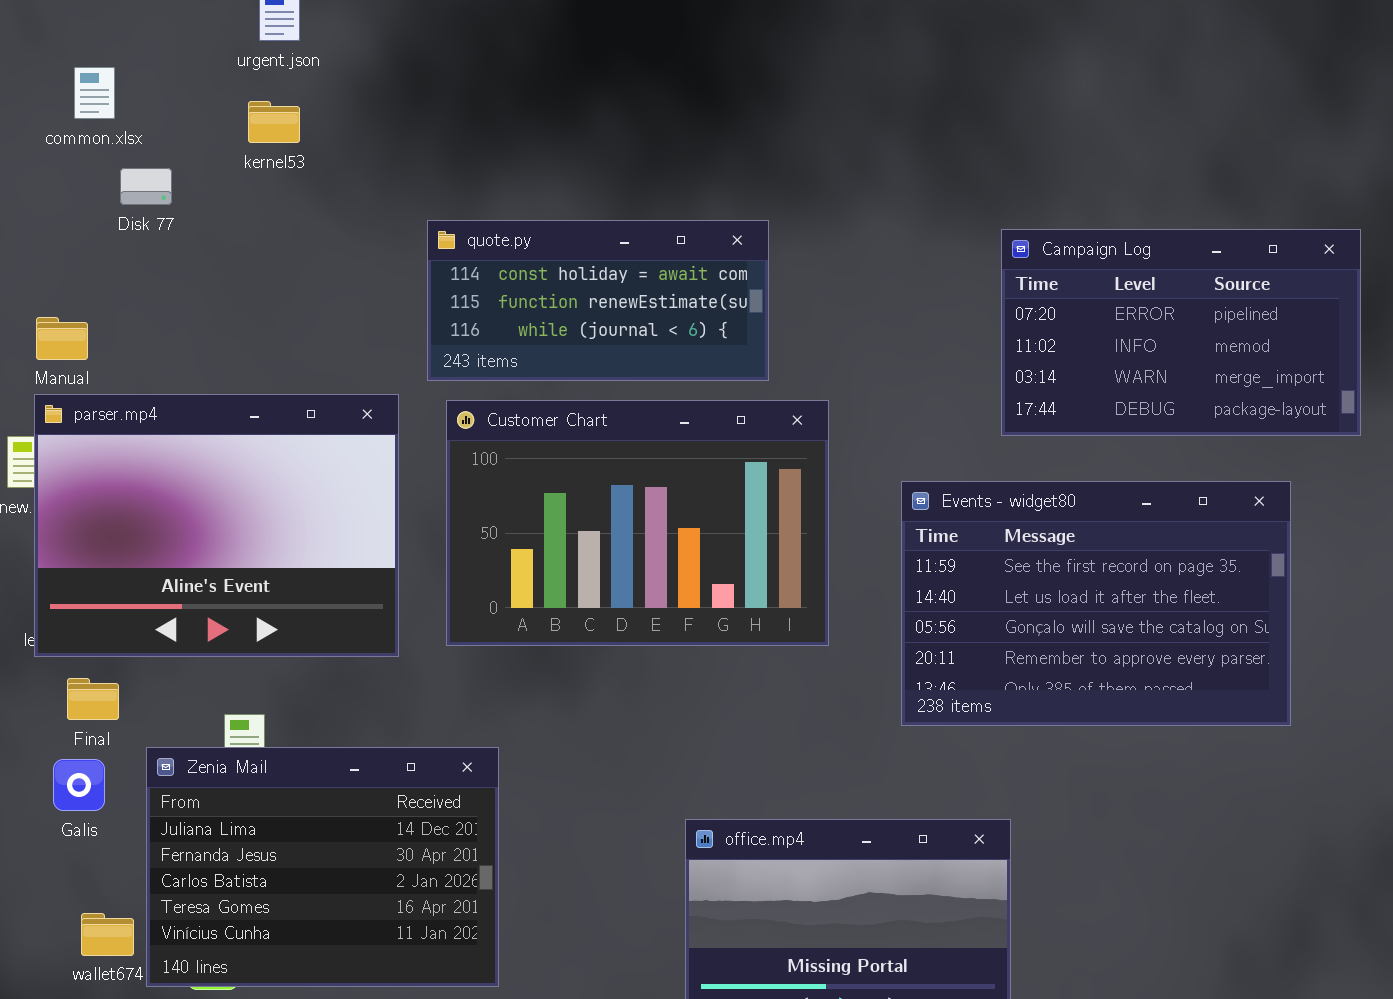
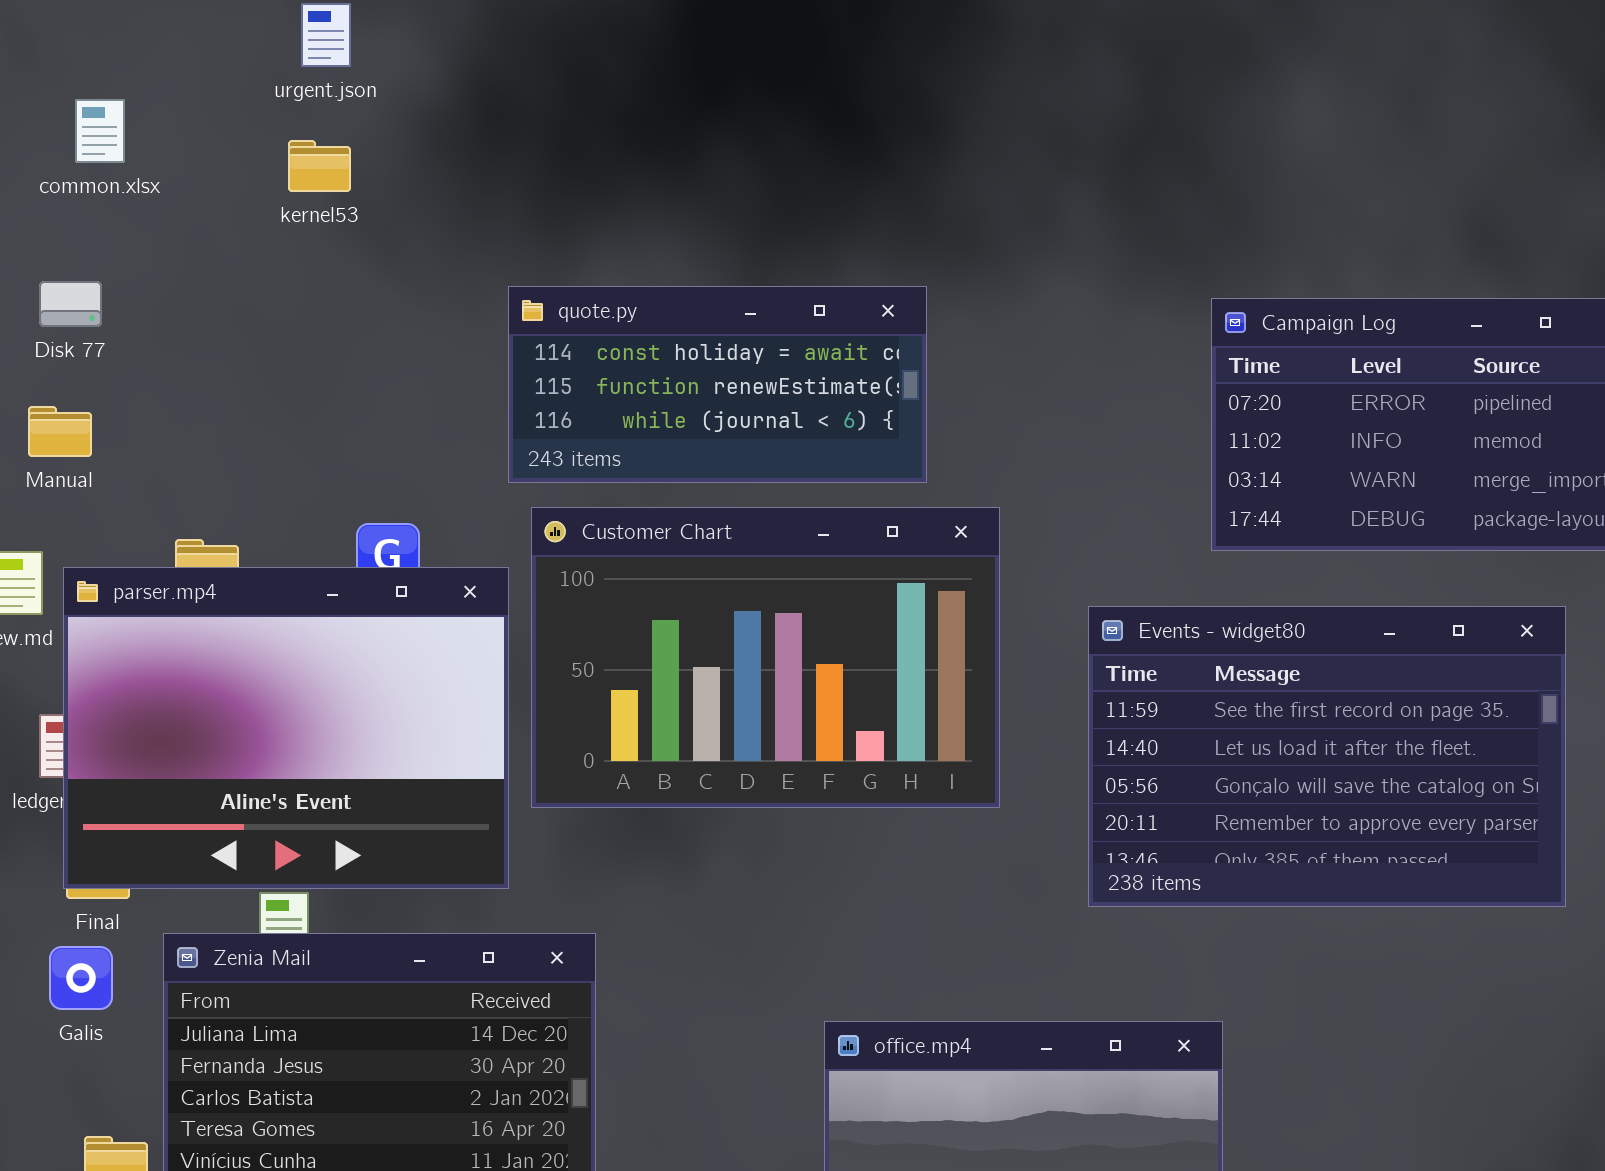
Disk 77: [120,168,172,205] -> [39,281,102,327], moved
parser.mp4: [34,394,399,657] -> [63,567,509,889], moved

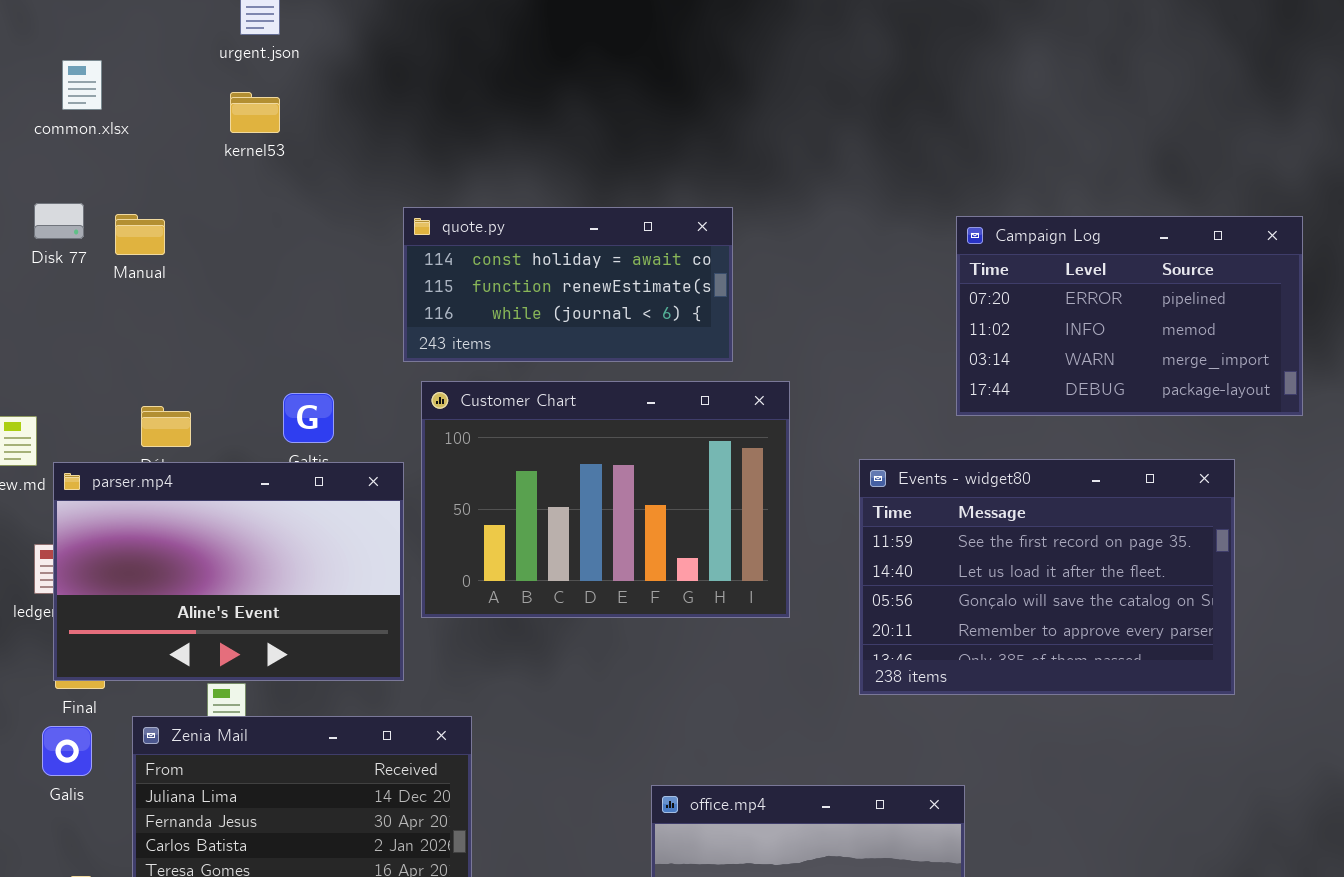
Manual: [28,406,92,457] -> [115,214,165,255], moved
parser.mp4: [63,567,509,889] -> [53,462,404,681], resized

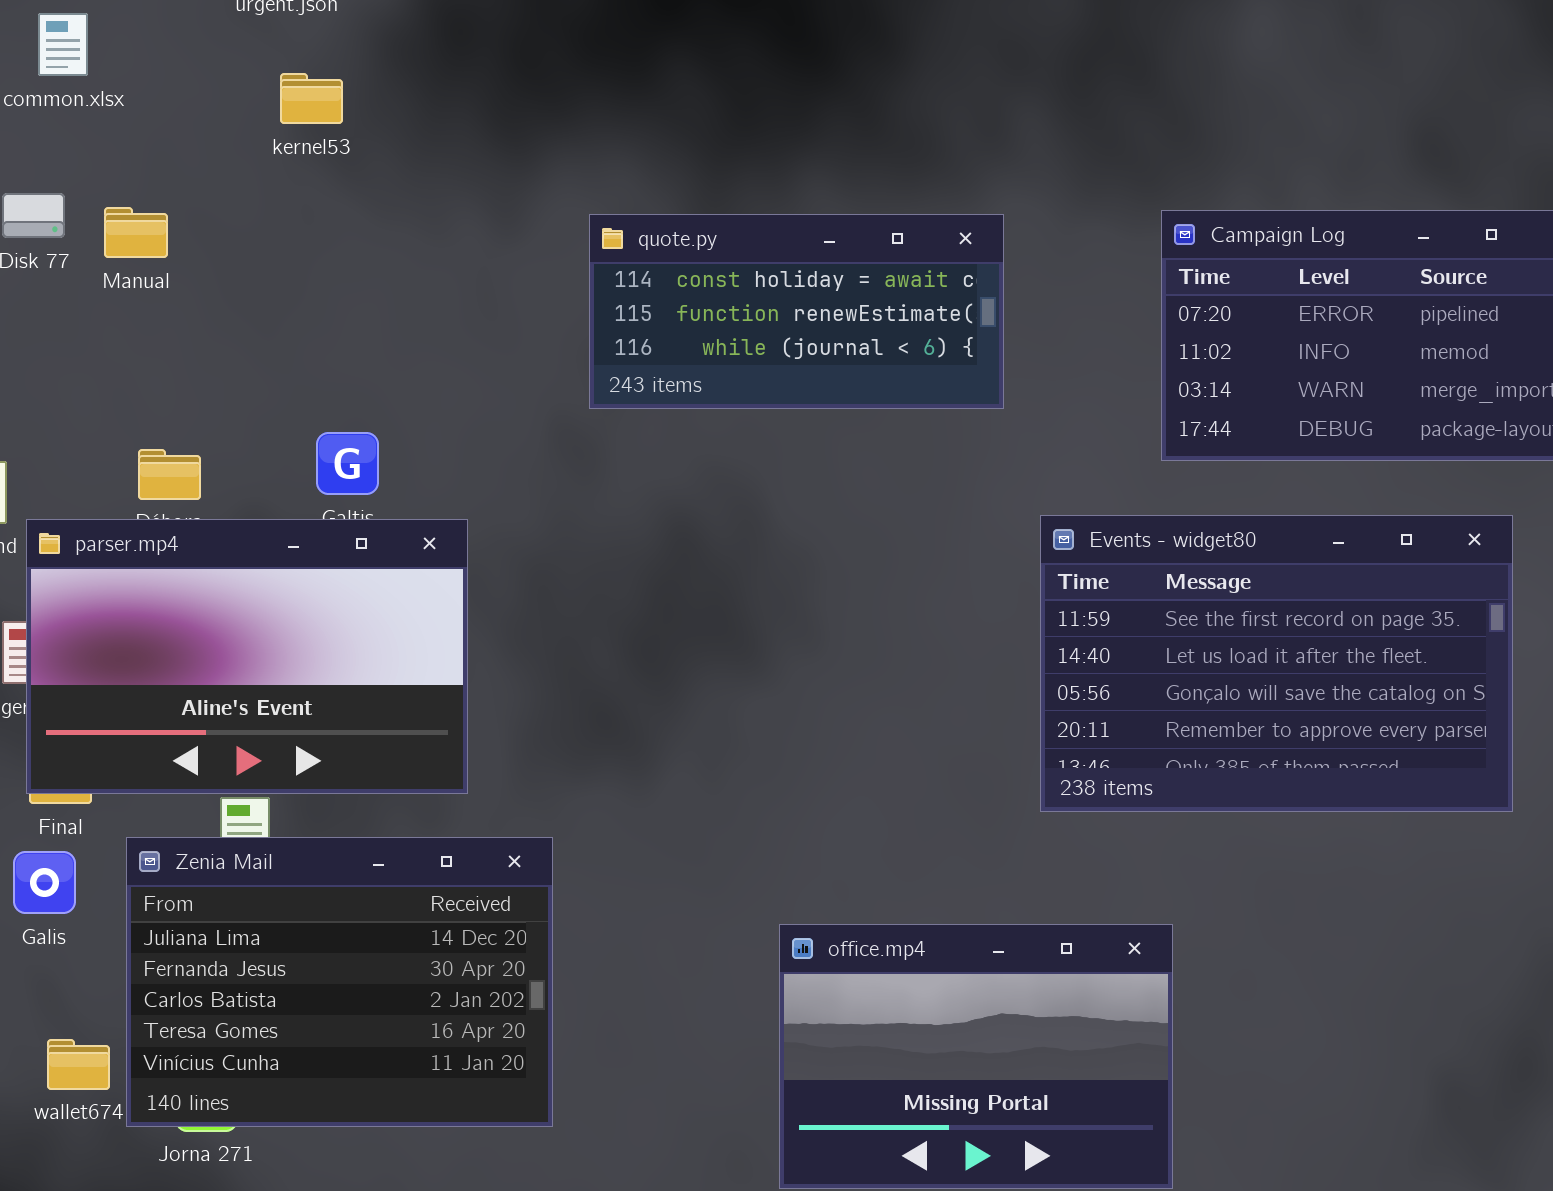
kernel53: [230,92,280,133] -> [280,73,343,124], moved
quote.py: [403,207,733,362] -> [589,214,1004,409], moved
Customer Chart: [421,381,790,618] -> none, closed

